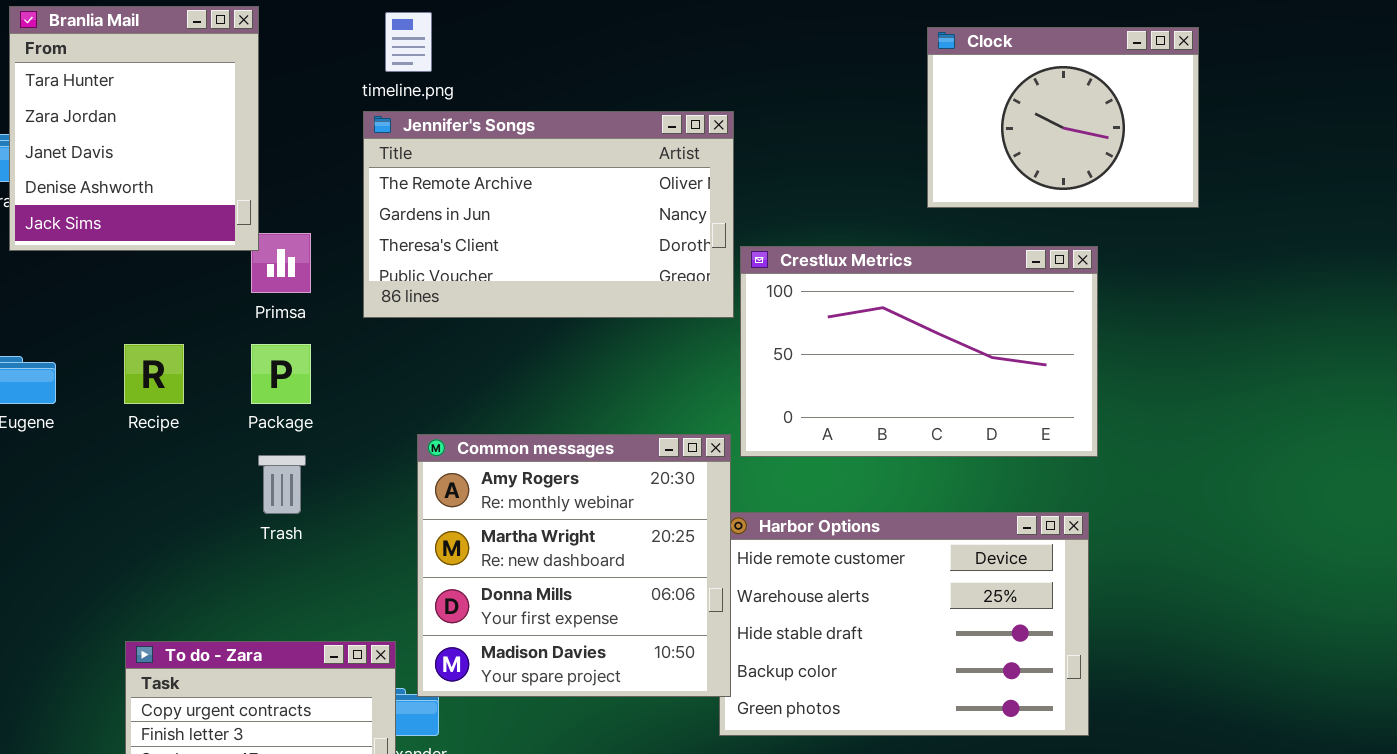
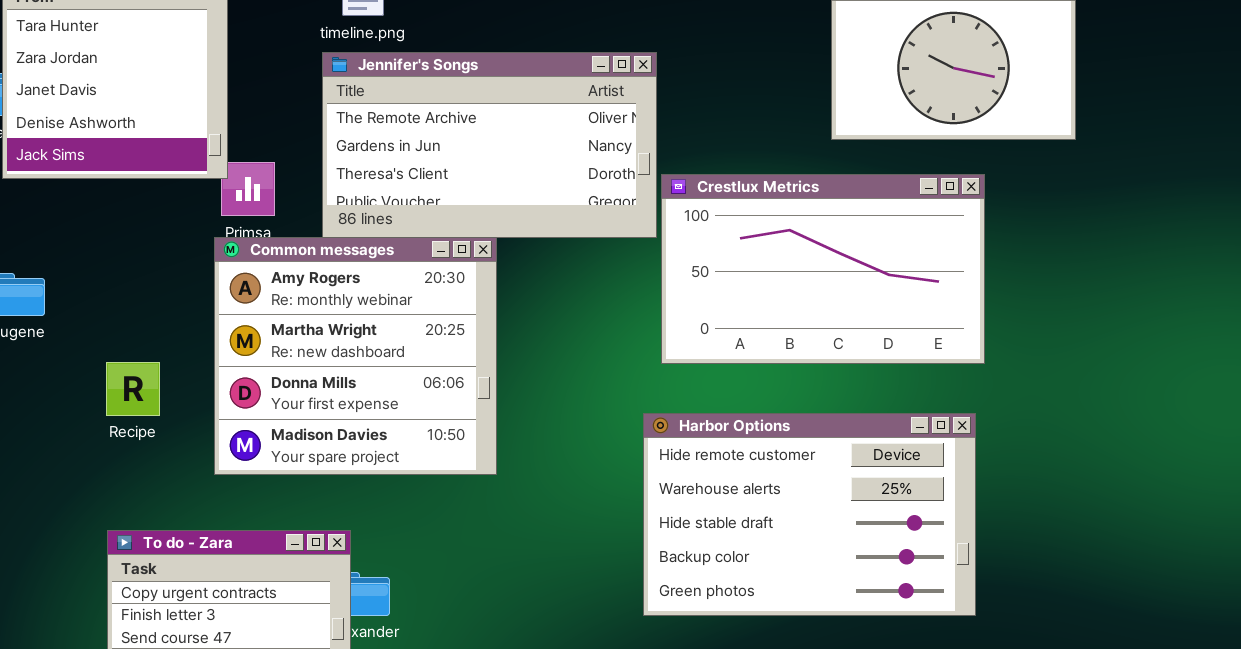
Recipe: [124,344,184,404] -> [106,362,160,416], moved
Common messages: [417,434,731,697] -> [214,237,497,475], moved

